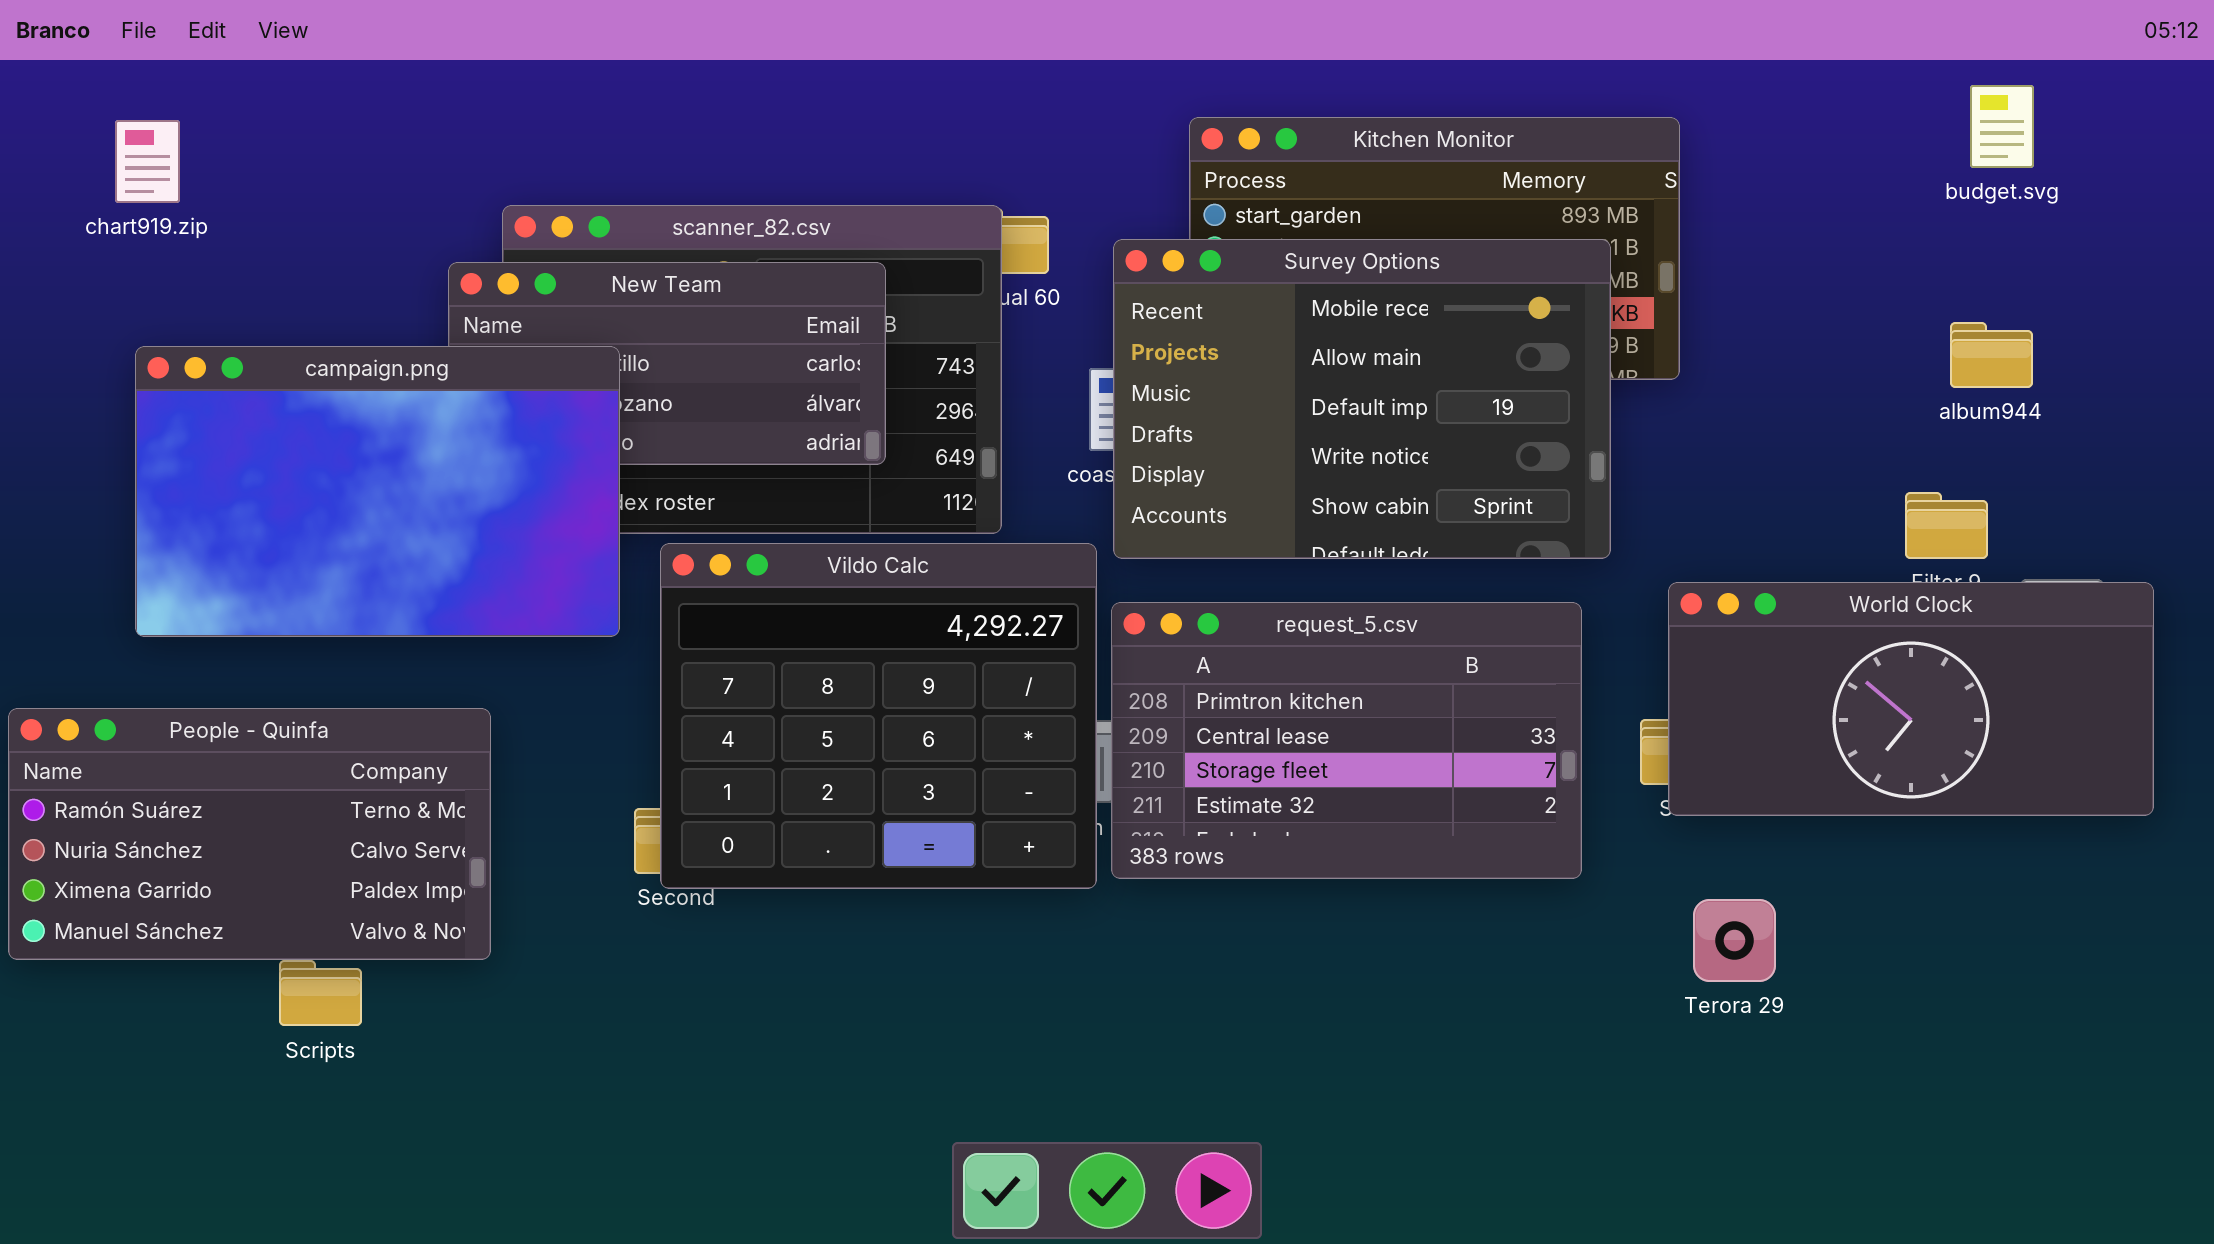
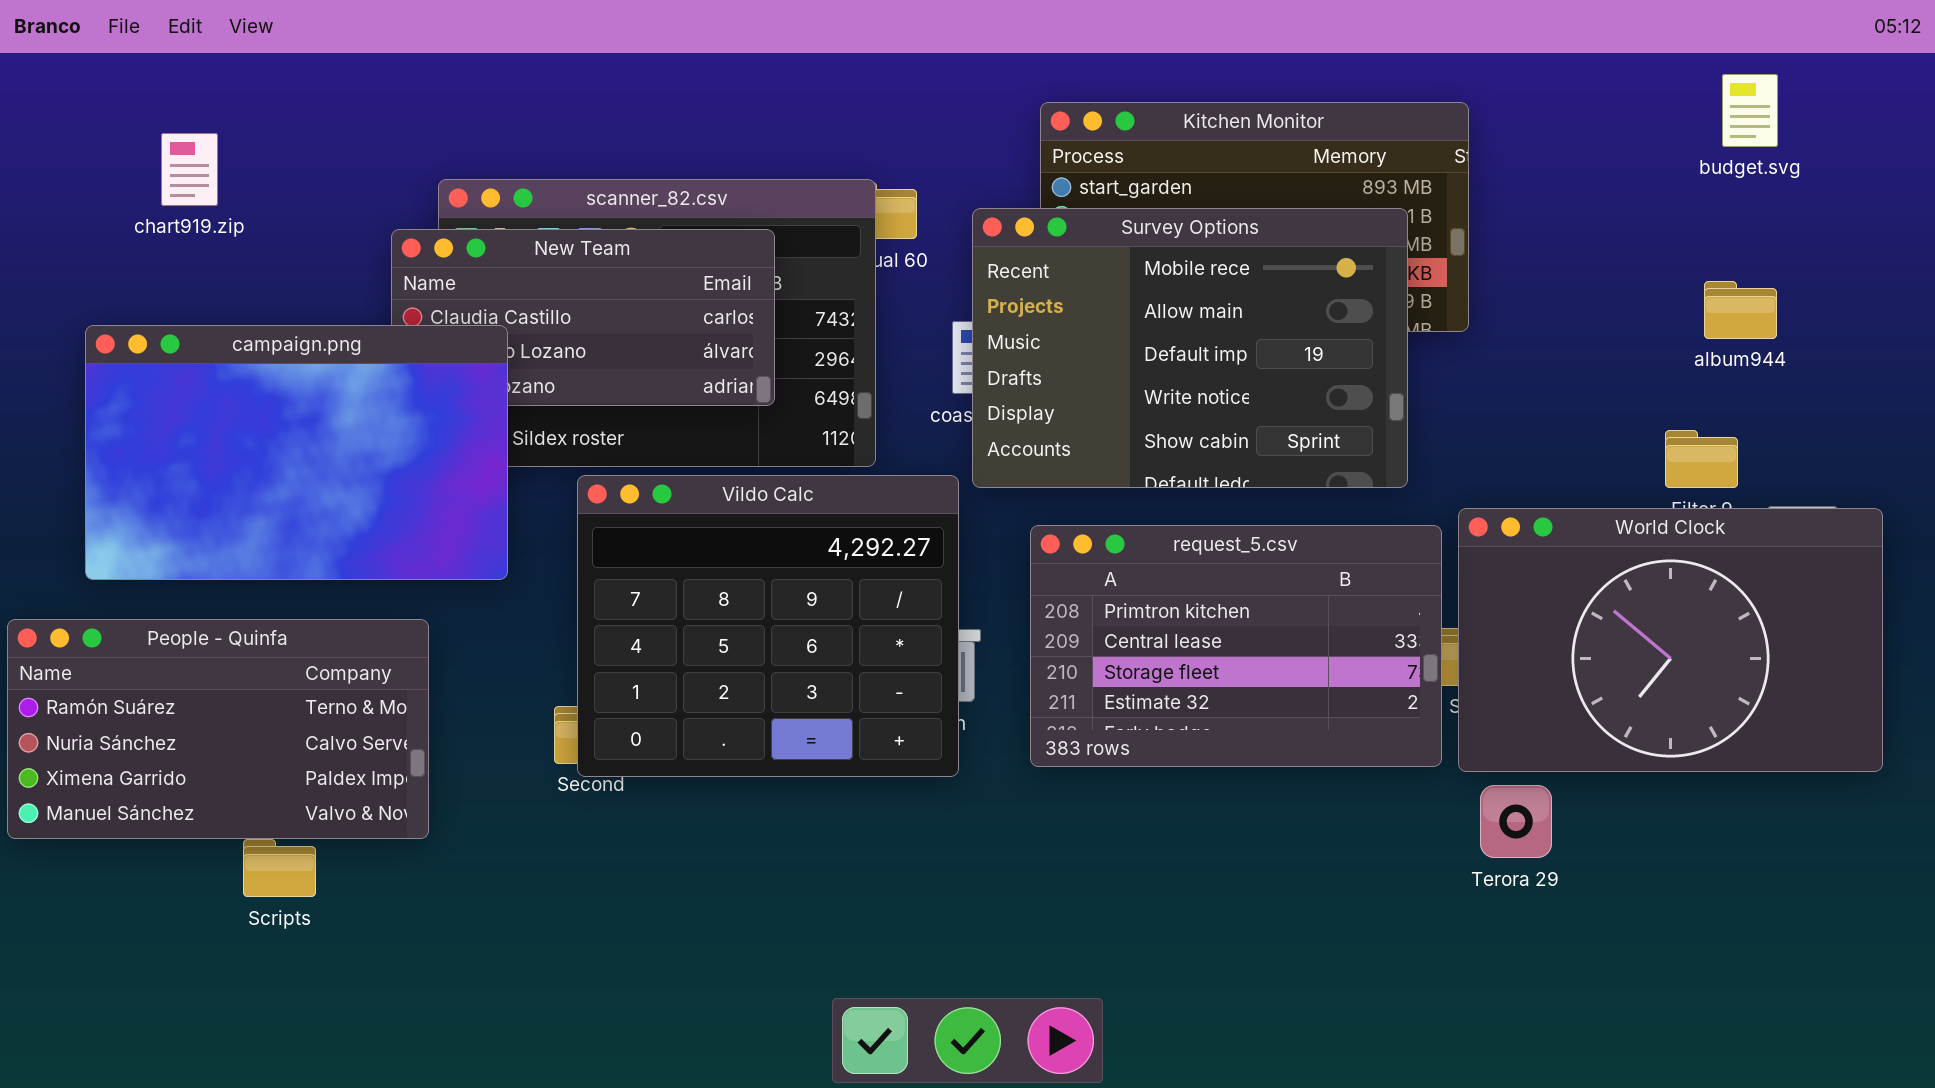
chart919.zip: [115,120,180,203] -> [161,133,218,206], moved
campaign.png: [135,346,620,637] -> [85,325,508,580], moved
World Clock: [1668,582,2154,816] -> [1458,508,1883,772], resized
request_5.csv: [1111,602,1582,879] -> [1030,525,1442,767], moved

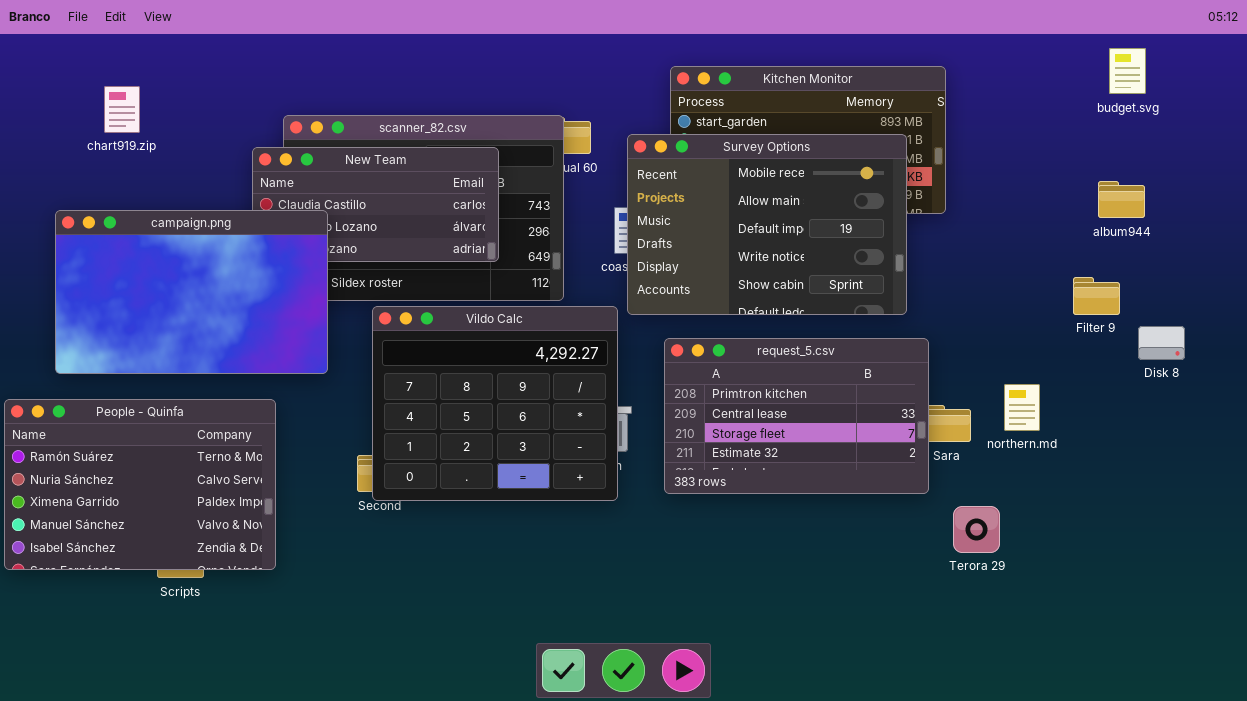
World Clock: [1458,508,1883,772] -> none, closed
People - Quinfa: [7,619,429,839] -> [4,399,276,570], resized

